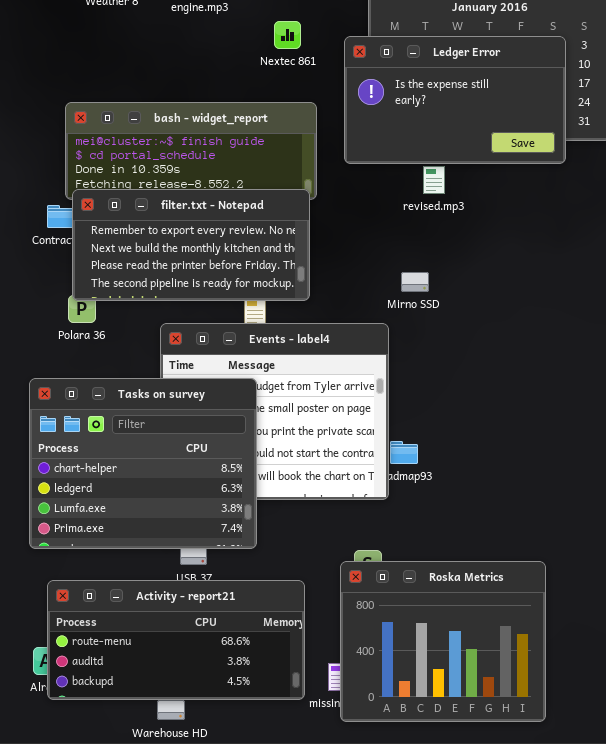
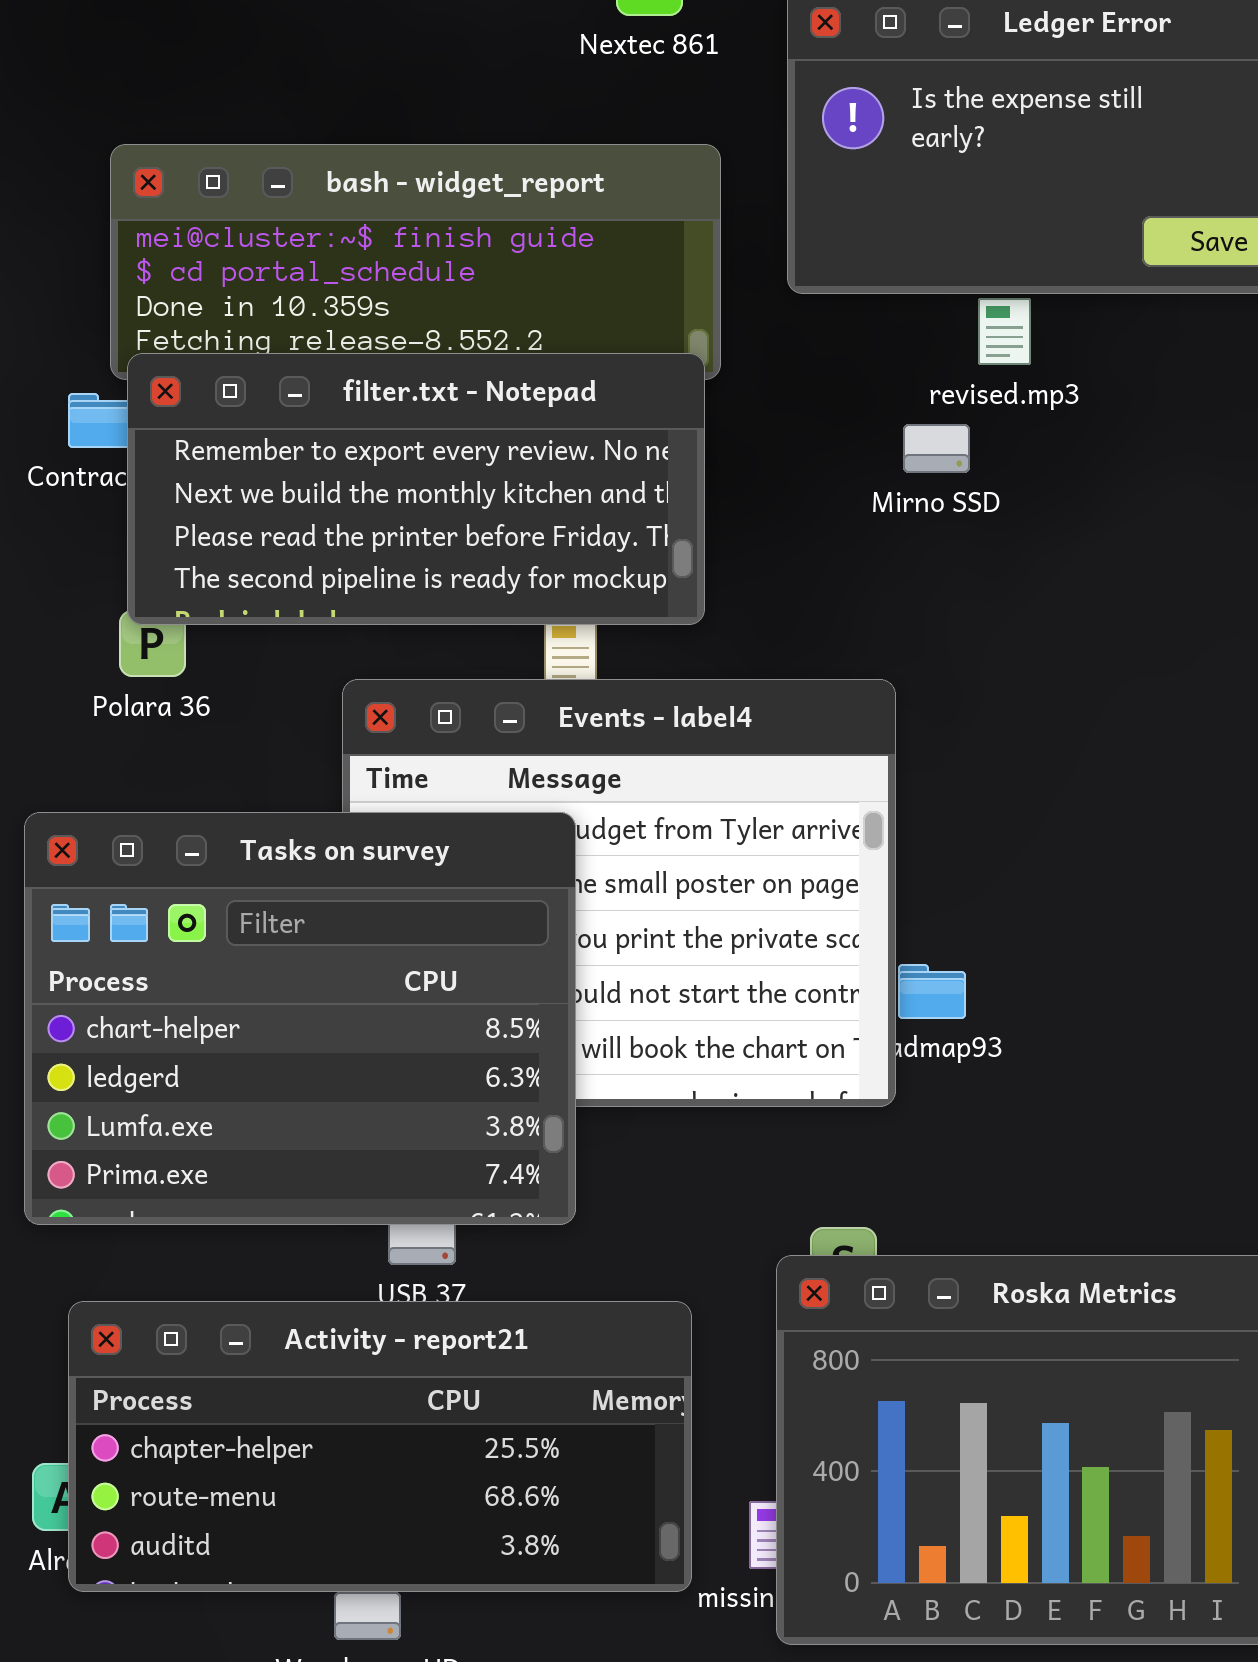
Mirno SSD: [401,272,429,292] -> [903,424,970,473], moved
Activity - report21: [47,580,305,700] -> [68,1301,692,1592], scrolled up 1 row

